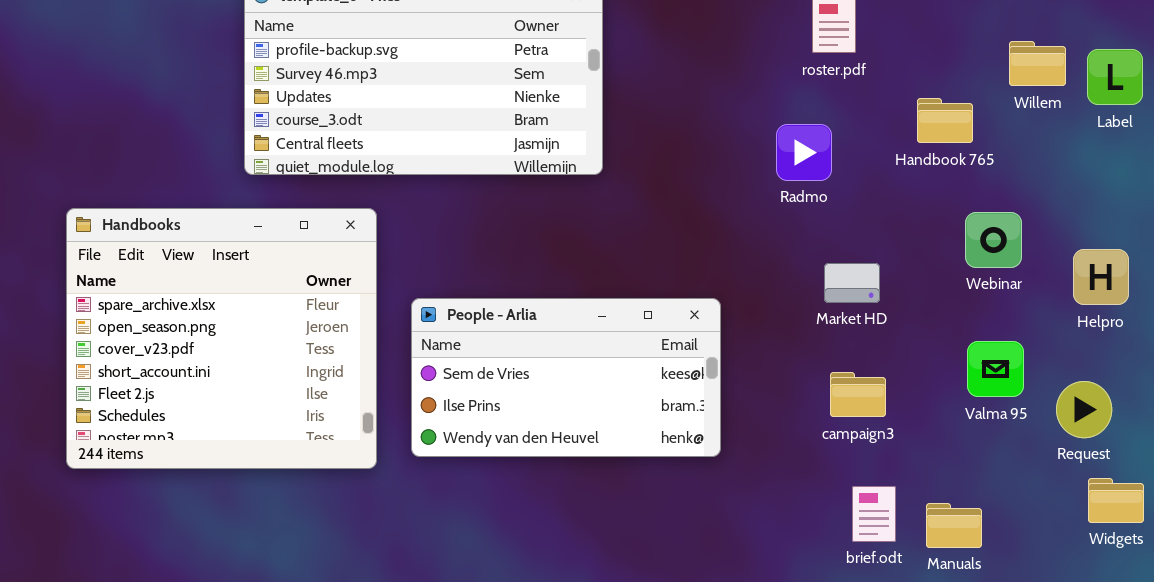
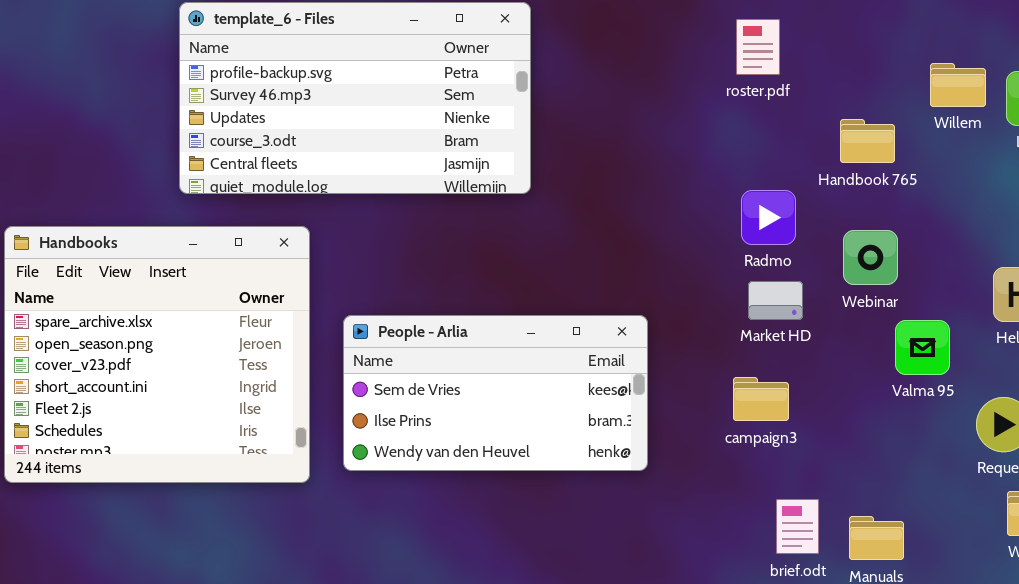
Radmo: [776,124,832,181] -> [741,190,796,245], moved
Webinar: [965,212,1022,268] -> [843,230,898,285], moved
Valma 95: [967,341,1024,397] -> [895,320,950,375], moved
campaign3: [830,372,886,417] -> [733,377,789,421], moved

